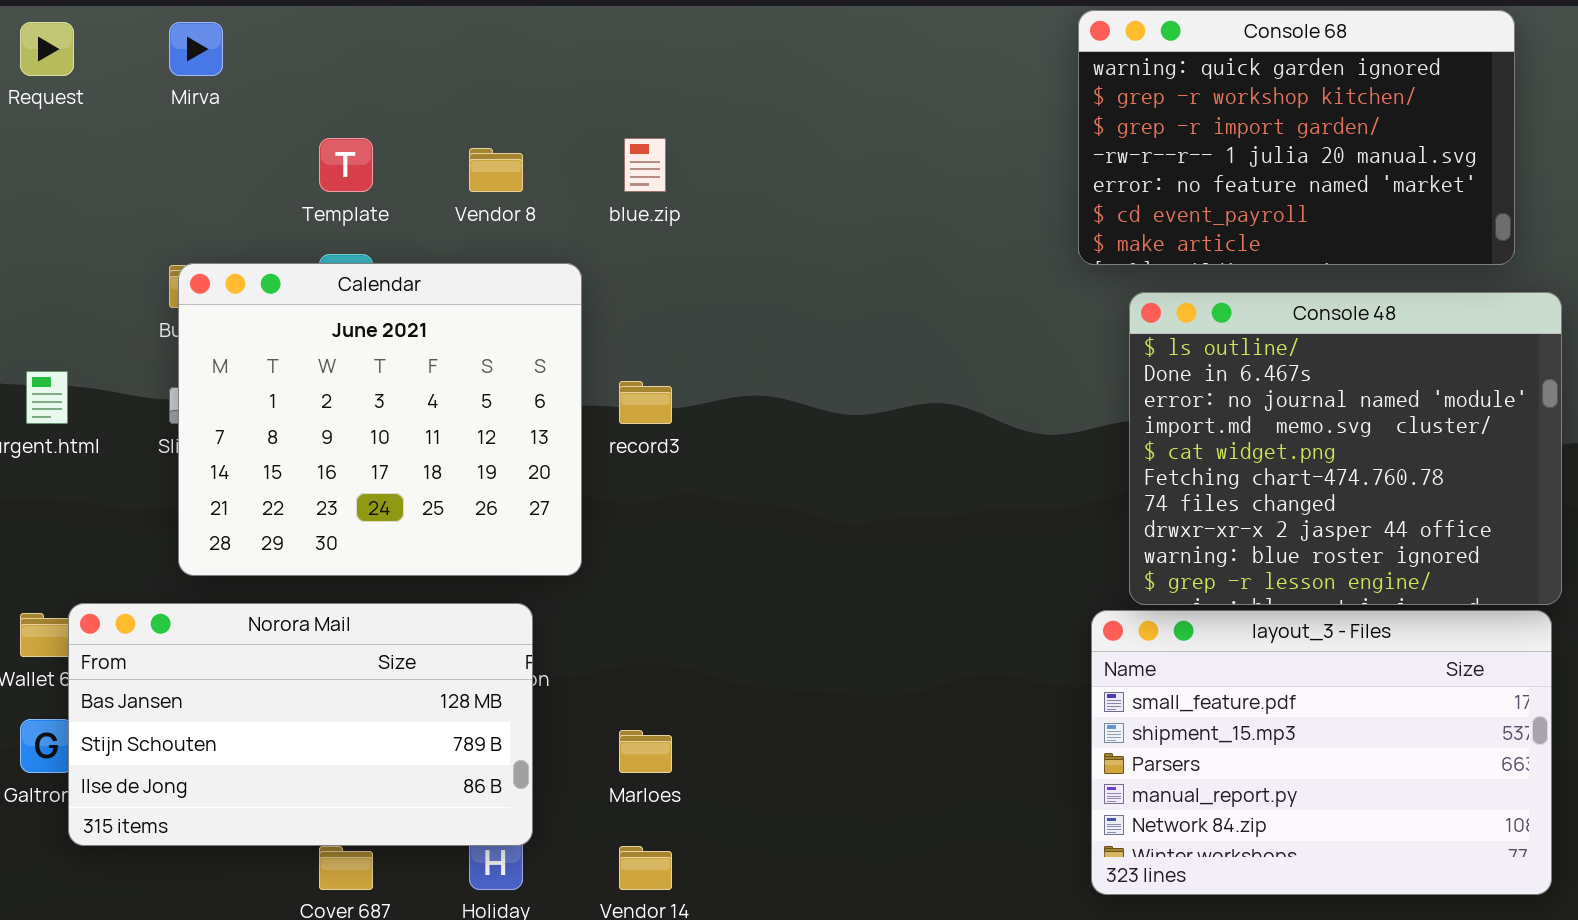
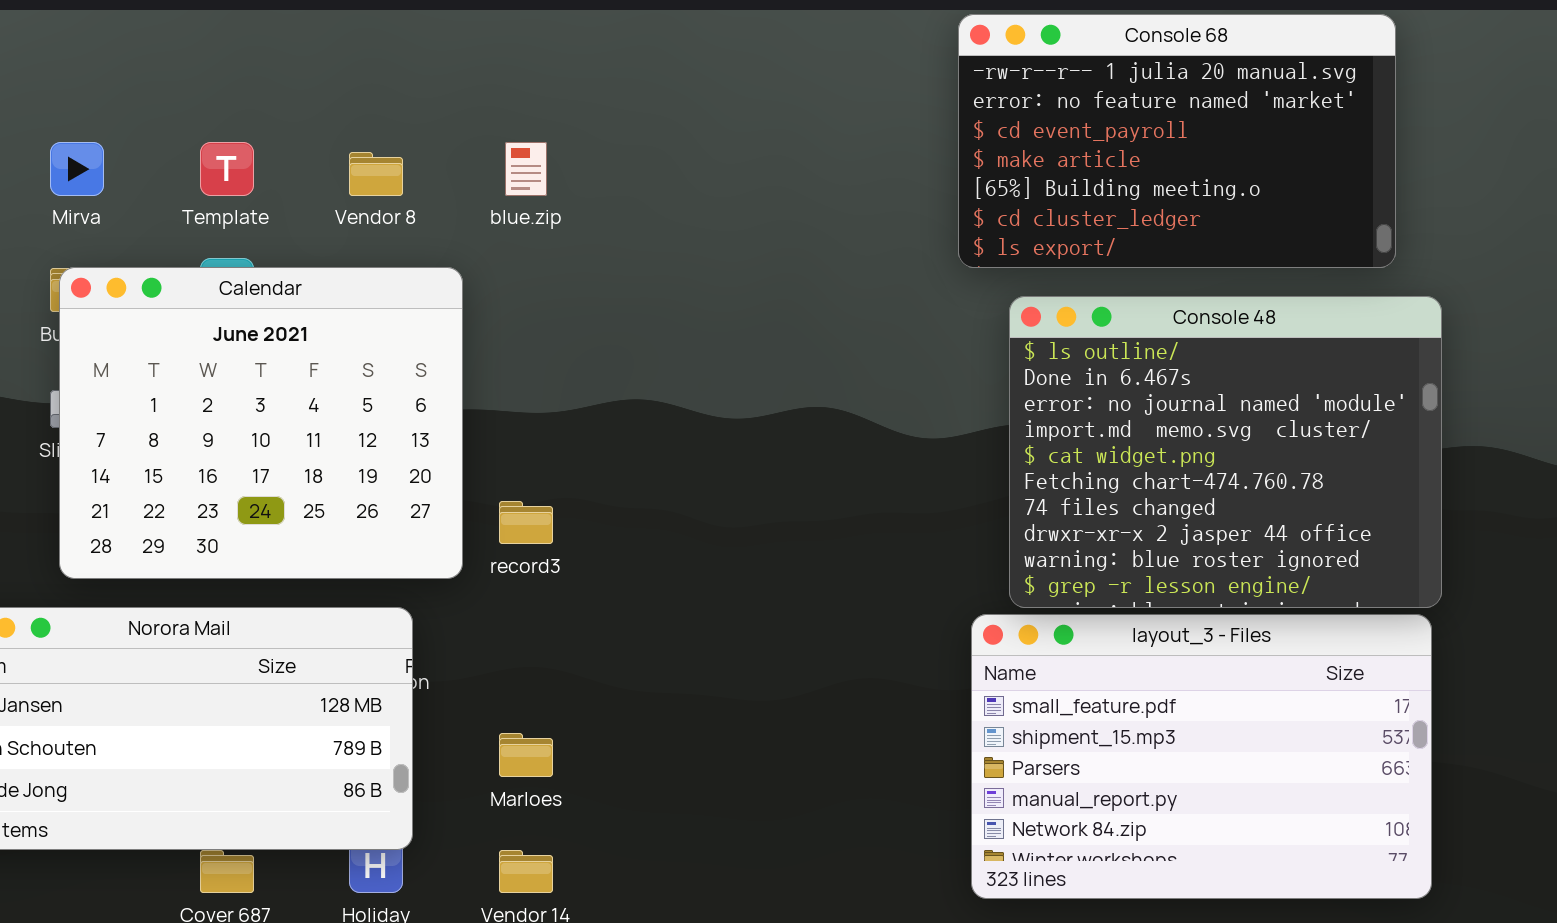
Console 68: [1078,10,1515,265] -> [958,14,1396,268], scrolled down 3 rows
Mirva: [169,22,223,76] -> [50,142,104,196], moved
record3: [619,381,672,424] -> [499,501,553,544], moved

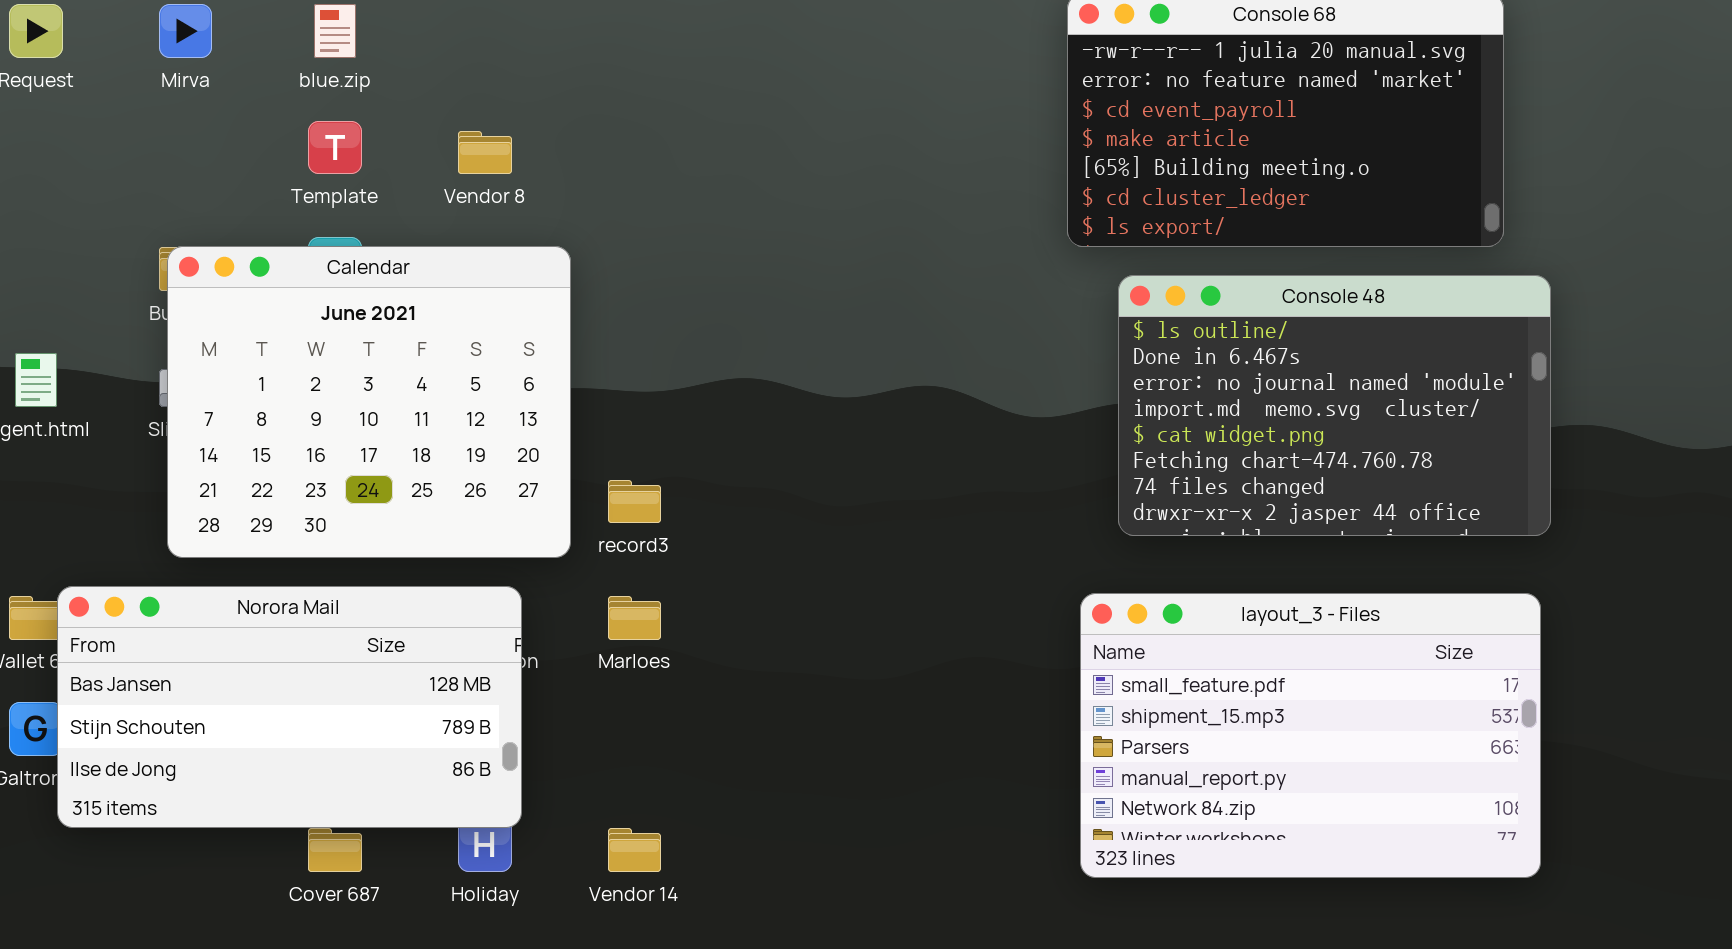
Mirva: [50,142,104,196] -> [159,4,212,58], moved
blue.zip: [505,142,547,196] -> [314,4,356,58], moved
Console 48: [1009,296,1442,608] -> [1118,275,1551,536], resized
Marloes: [499,733,553,777] -> [608,596,661,640], moved

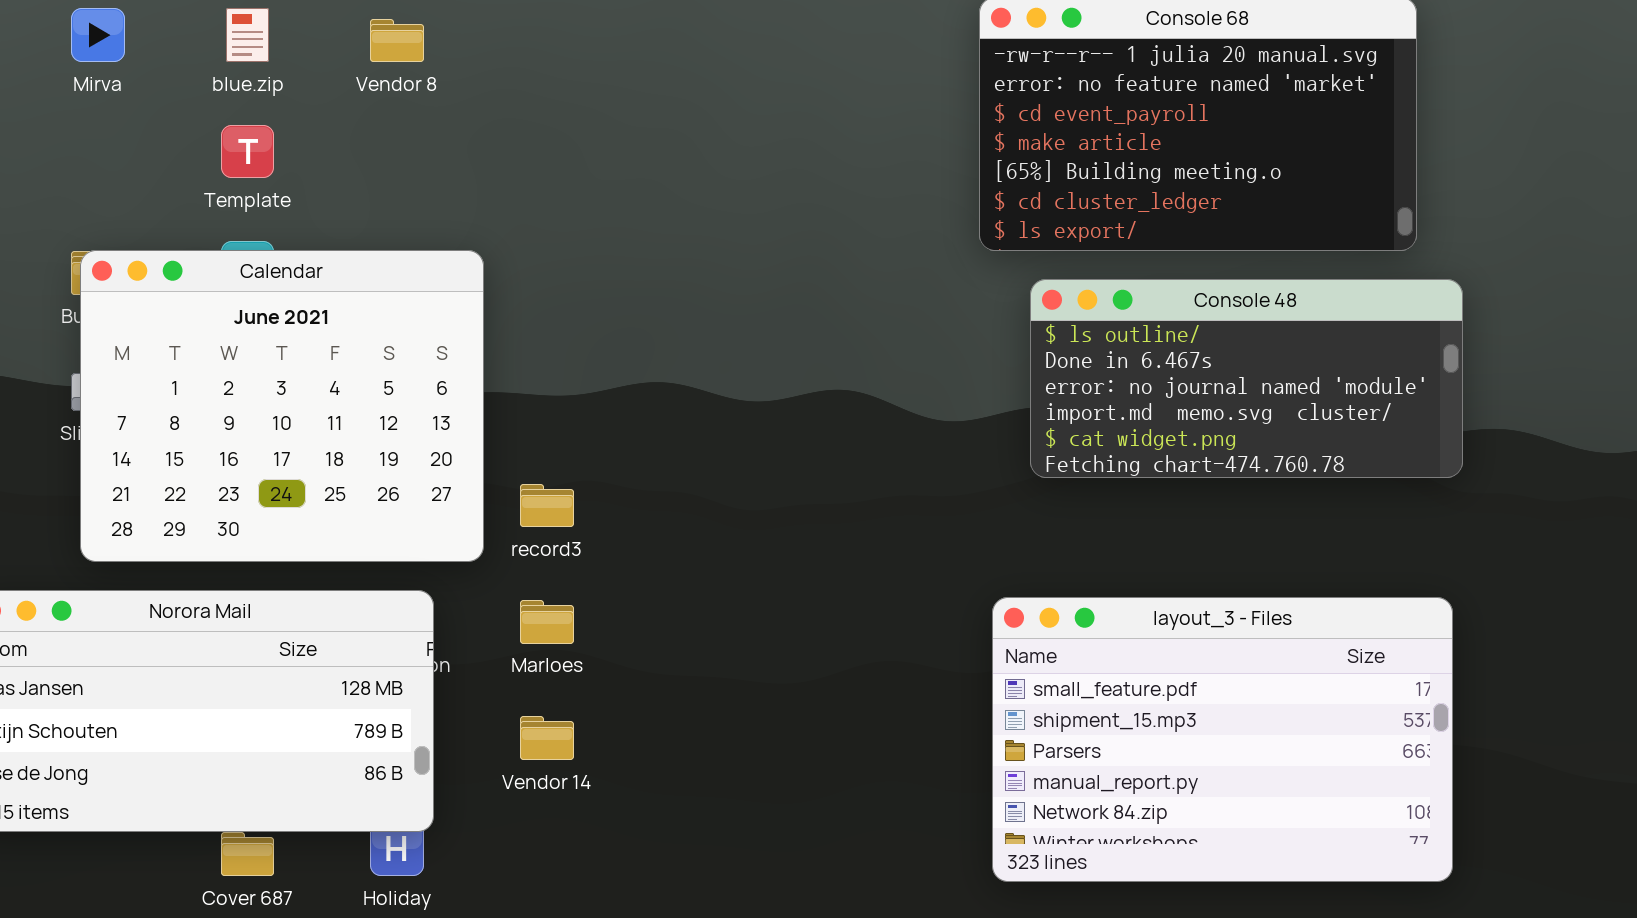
Vendor 8: [458,131,512,174] -> [370,19,424,62], moved
Console 48: [1118,275,1551,536] -> [1030,279,1463,478], resized
Vendor 14: [608,828,661,872] -> [520,716,574,760], moved

